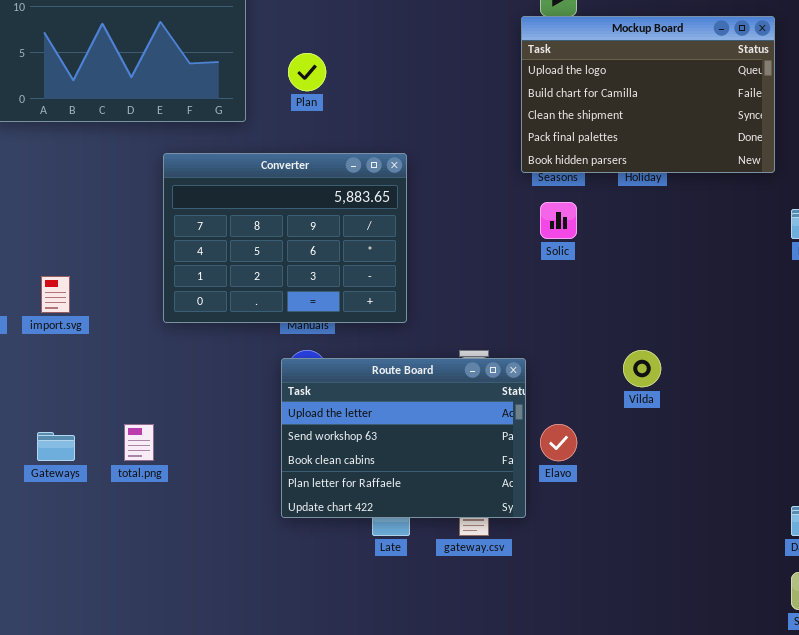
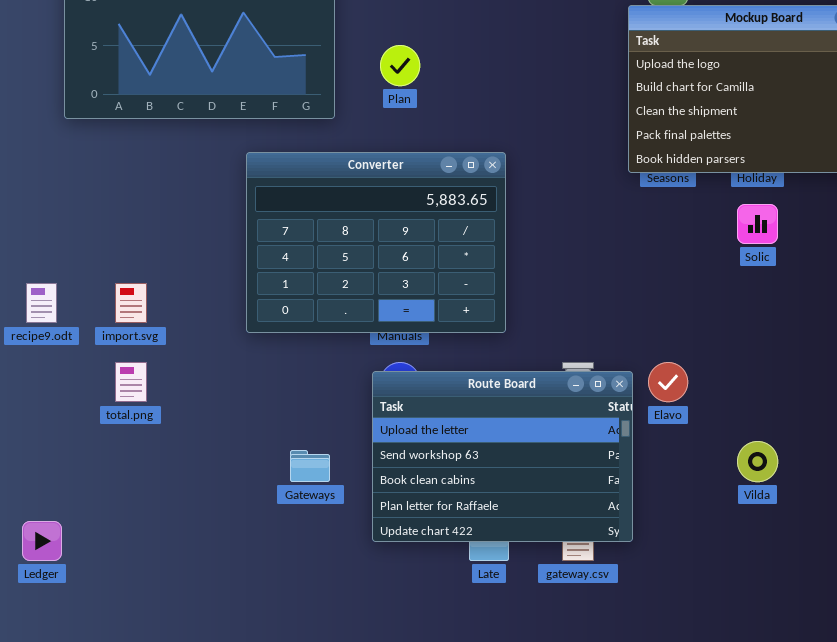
Solic: [540,202,577,239] -> [737,204,778,244], moved
Vilda: [623,350,661,387] -> [737,441,778,482], moved
total.png: [124,424,154,461] -> [115,362,147,402], moved
Elavo: [540,424,577,461] -> [648,362,688,402], moved
Gateways: [37,432,75,461] -> [290,450,330,482], moved

